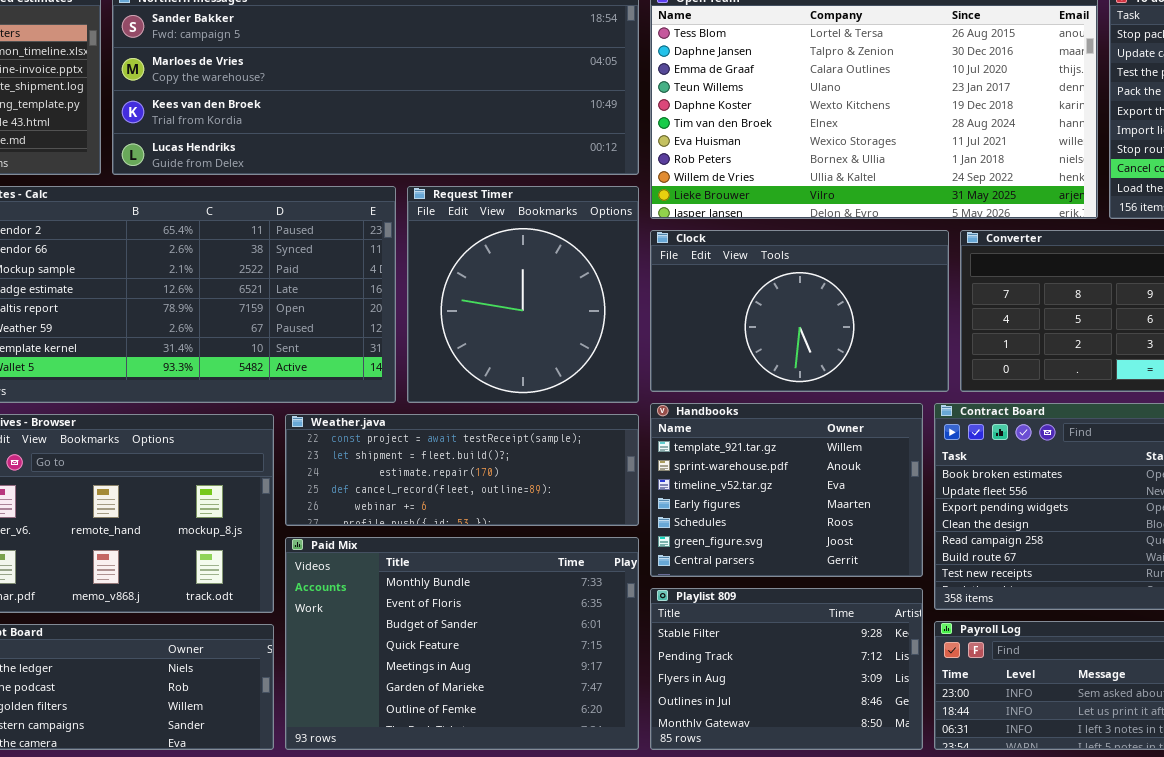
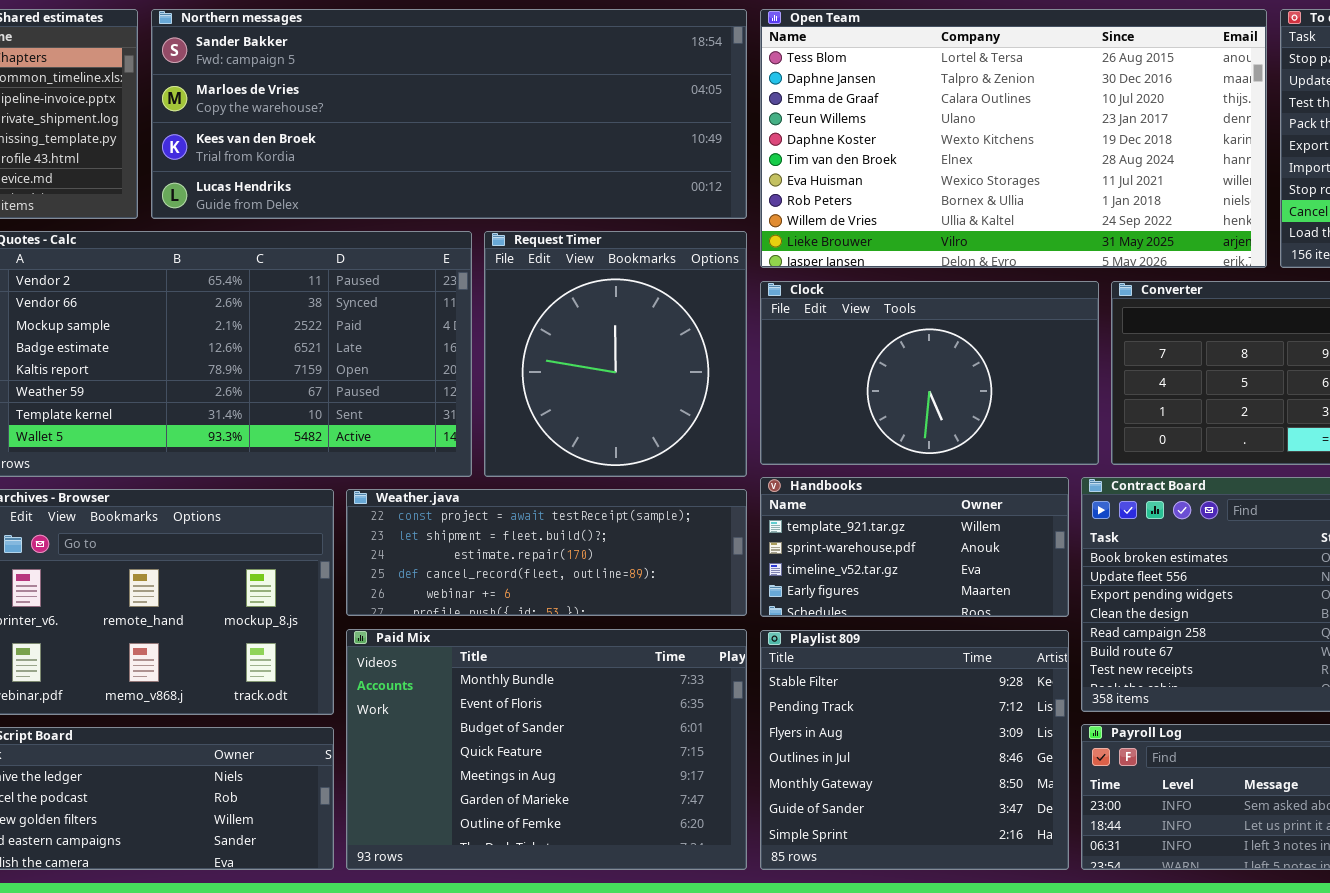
Handbooks: [650,403,923,577] -> [760,477,1069,617], resized
Playlist 809: [650,588,923,750] -> [760,630,1069,870], resized

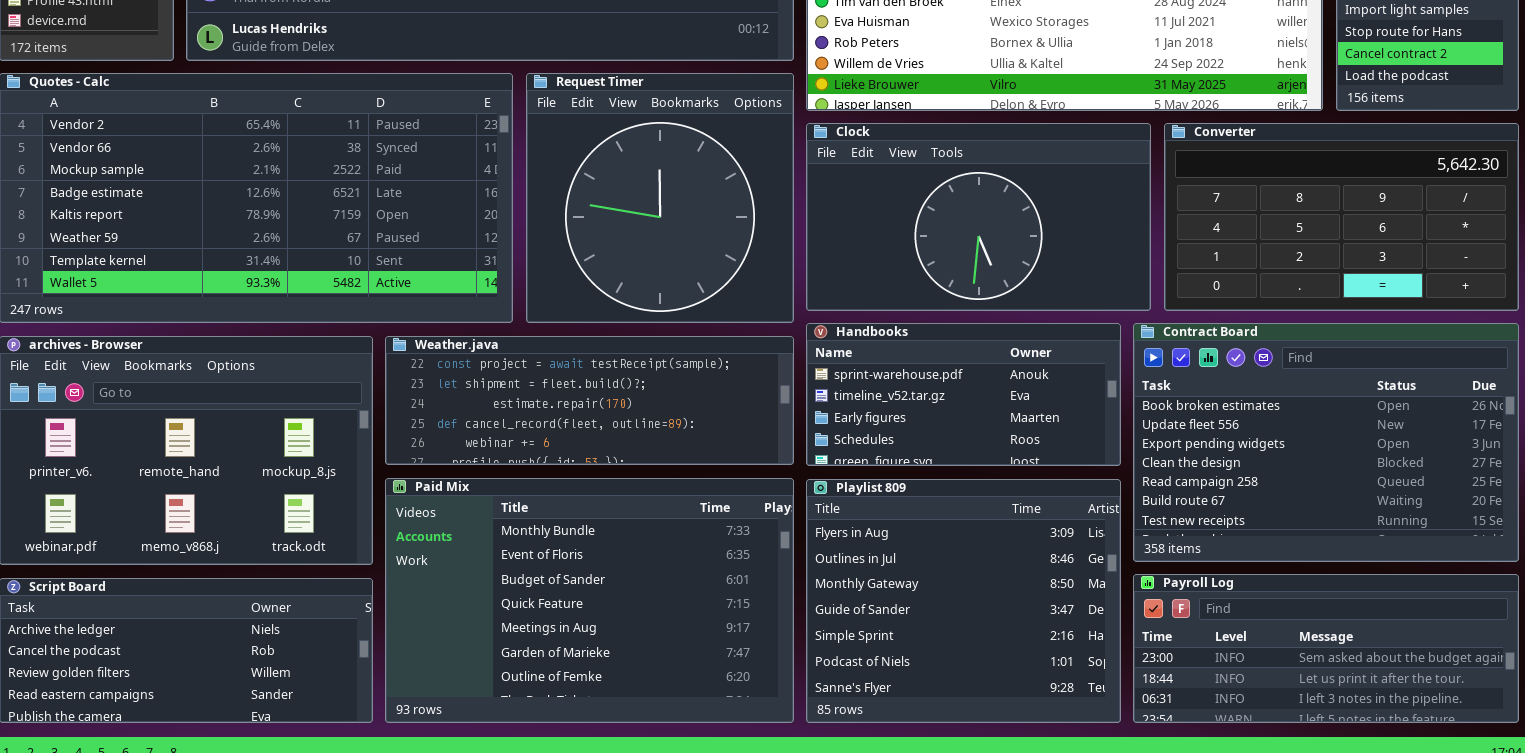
Handbooks: [760,477,1069,617] -> [806,323,1121,466], scrolled down 1 row
Playlist 809: [760,630,1069,870] -> [806,479,1121,723], scrolled down 2 rows

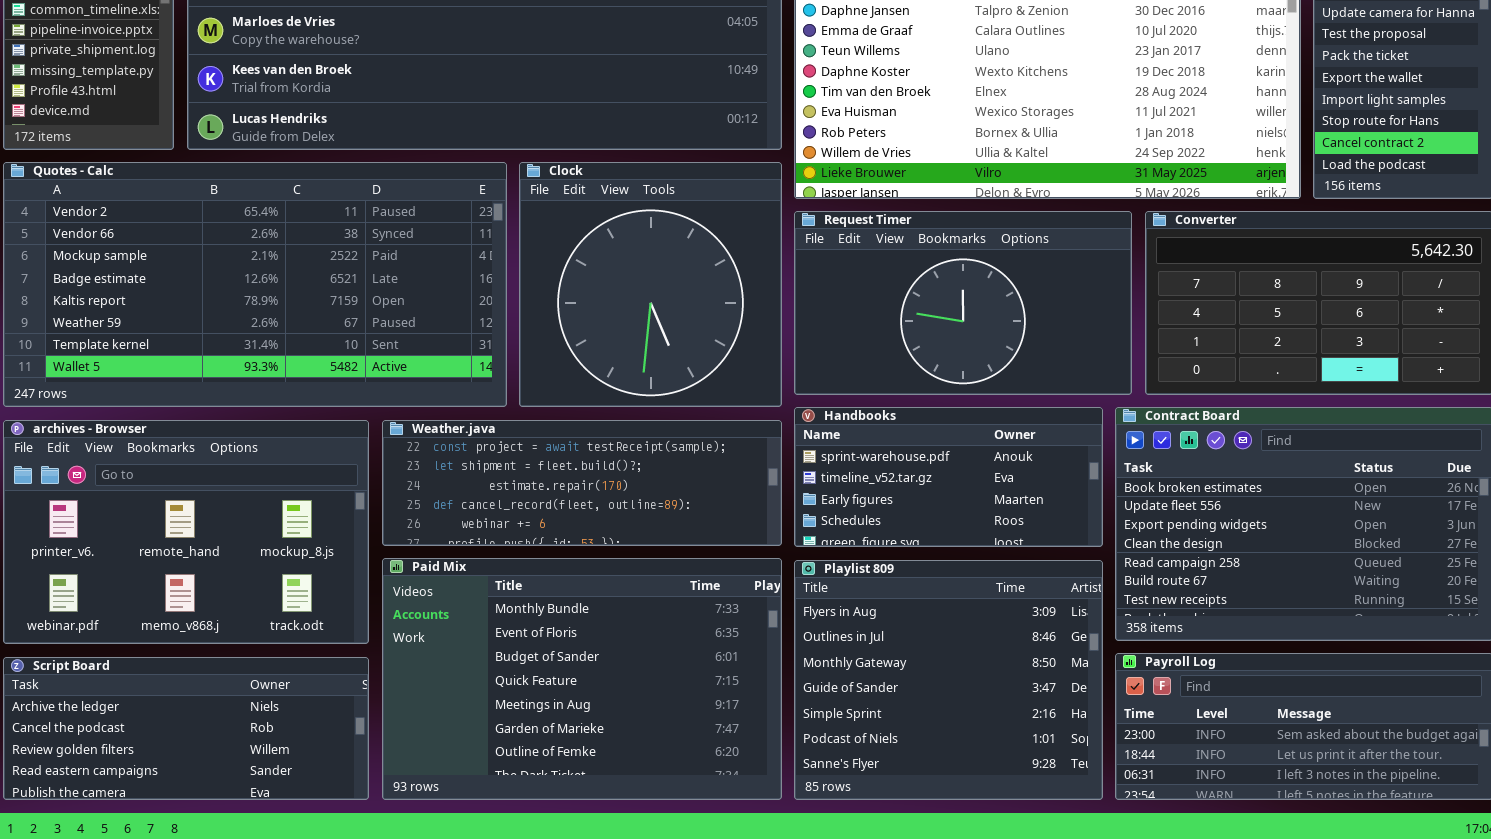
Request Timer: [526,73,794,323] -> [794,211,1132,395], moved, resized
Clock: [806,123,1151,311] -> [519,162,782,407], moved, resized

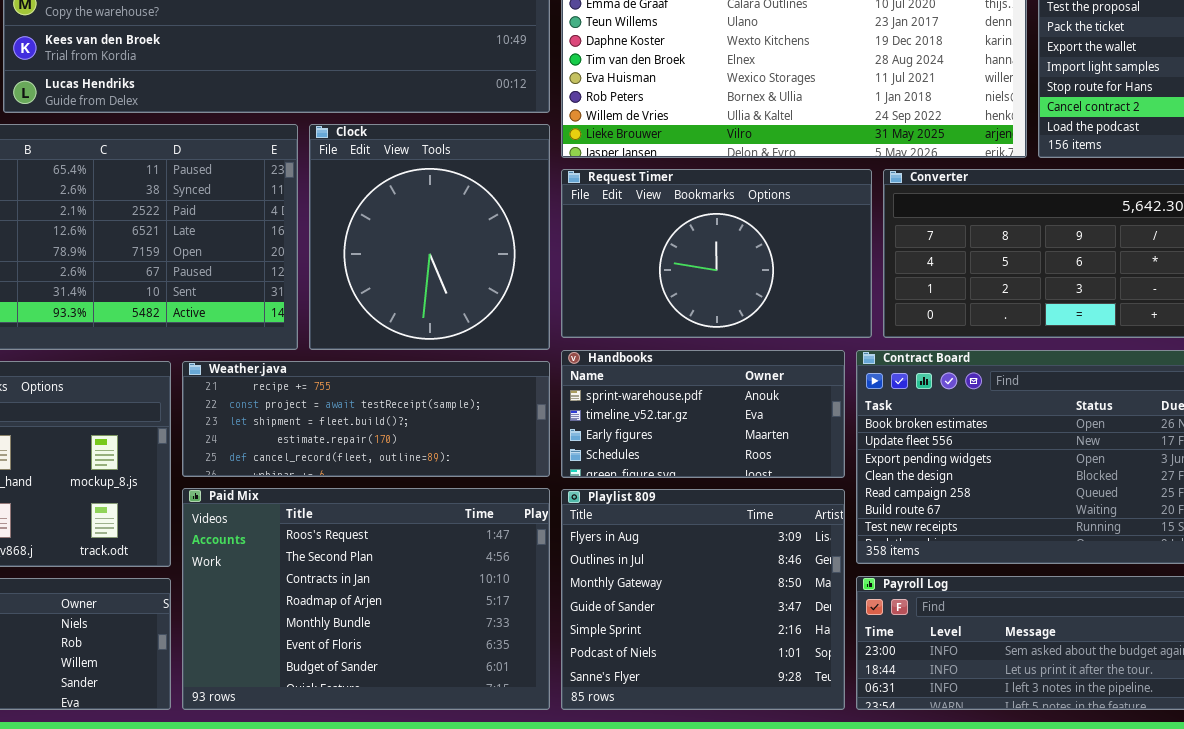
Weather.java: [382,420,782,546] -> [182,361,550,477], scrolled up 1 row
Paid Mix: [382,558,782,800] -> [182,488,550,710], scrolled up 4 rows

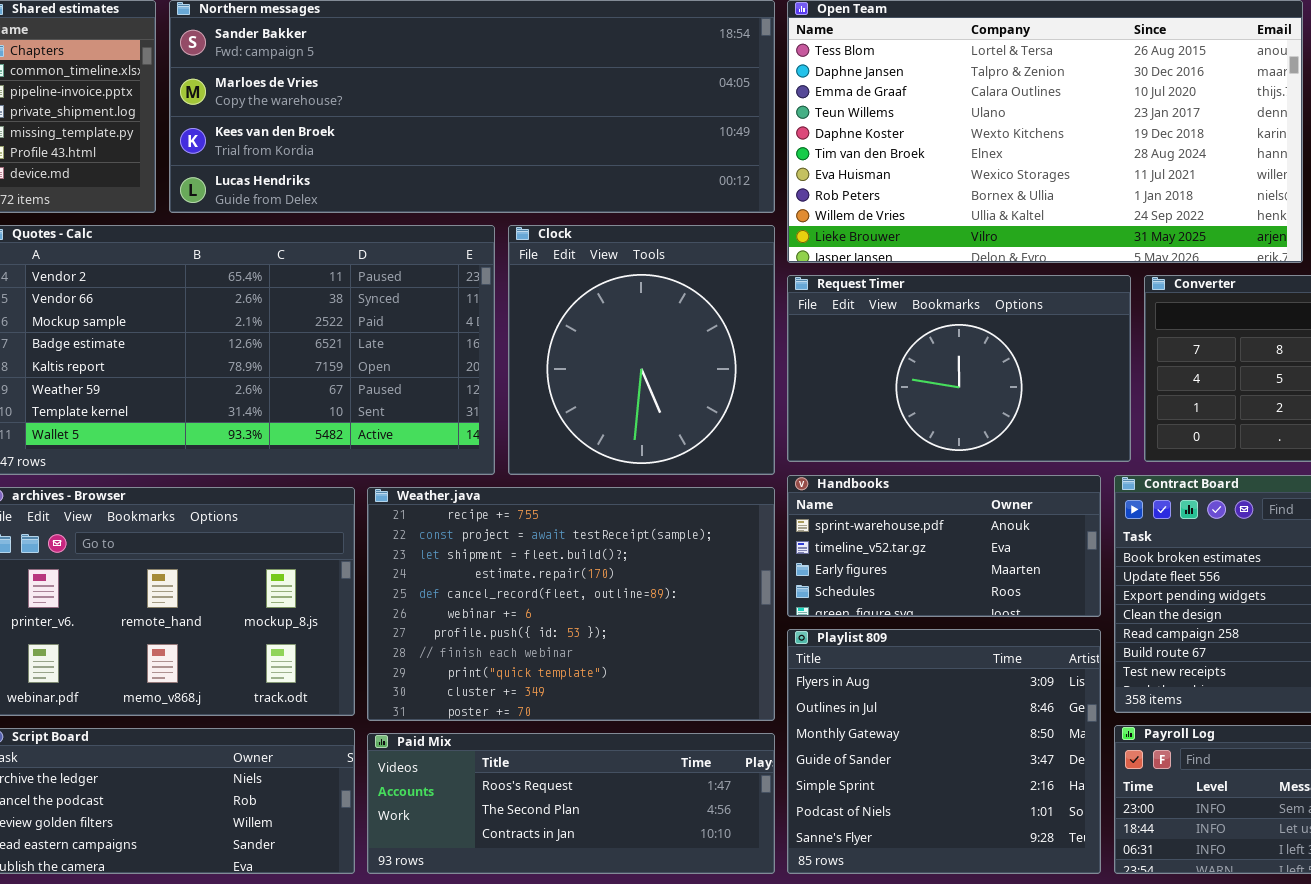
Weather.java: [182,361,550,477] -> [367,487,775,721], resized
Paid Mix: [182,488,550,710] -> [367,733,775,874], resized

